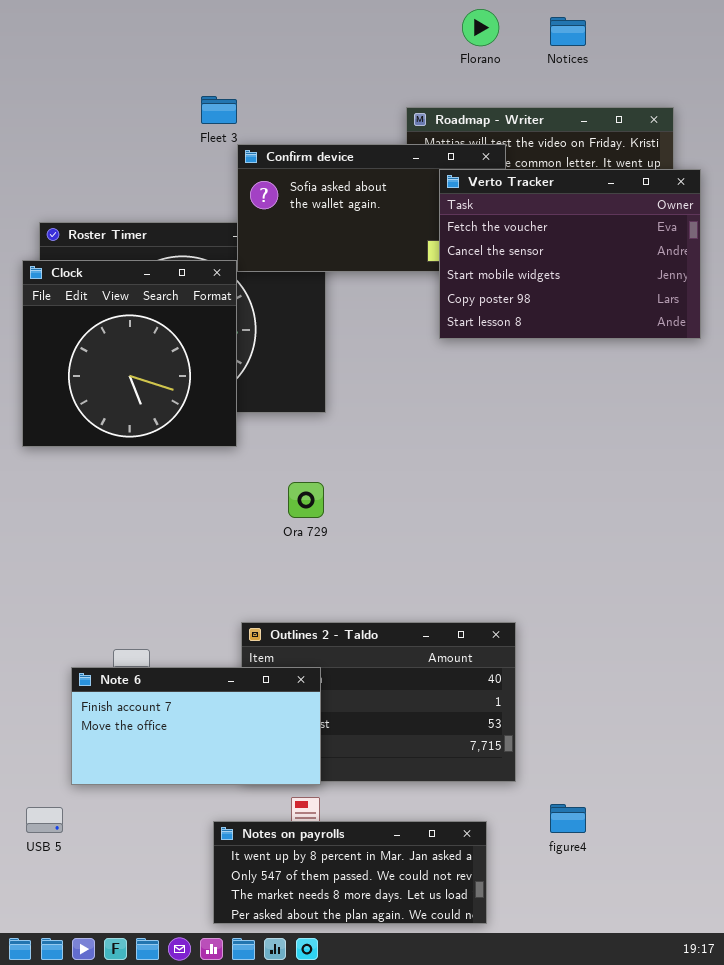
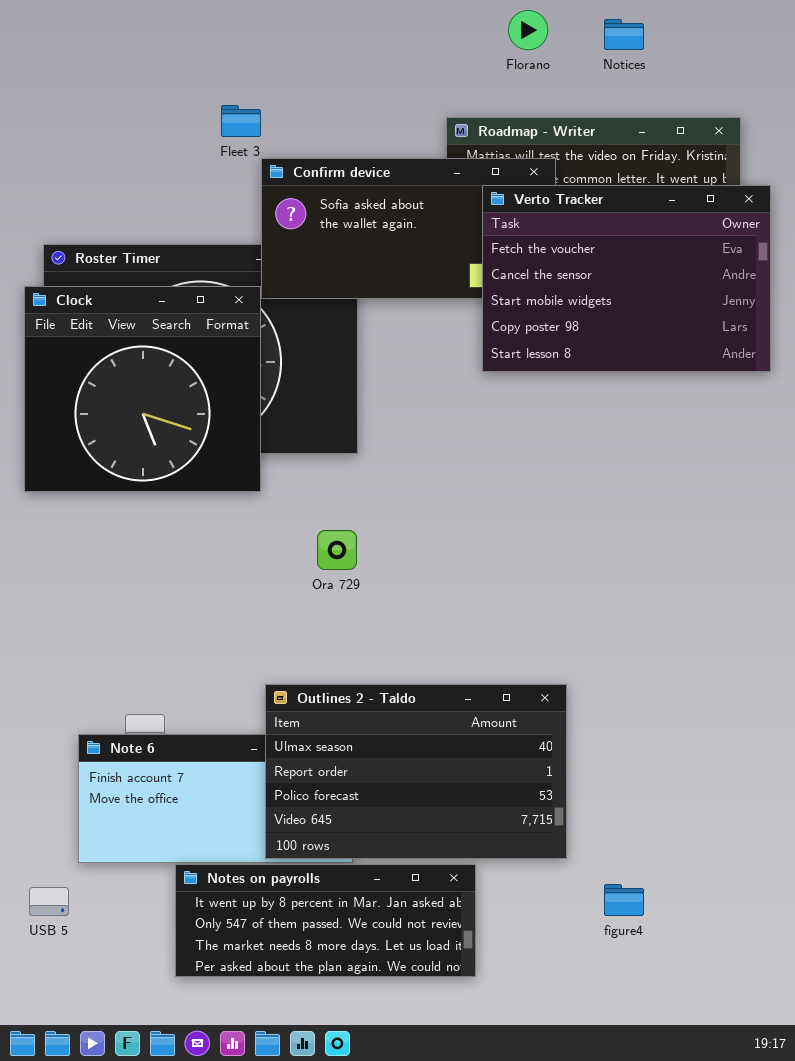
Outlines 2 - Taldo: [241,622,516,782] -> [265,684,567,859], raised
Notes on payrolls: [213,821,487,924] -> [175,864,476,977], moved

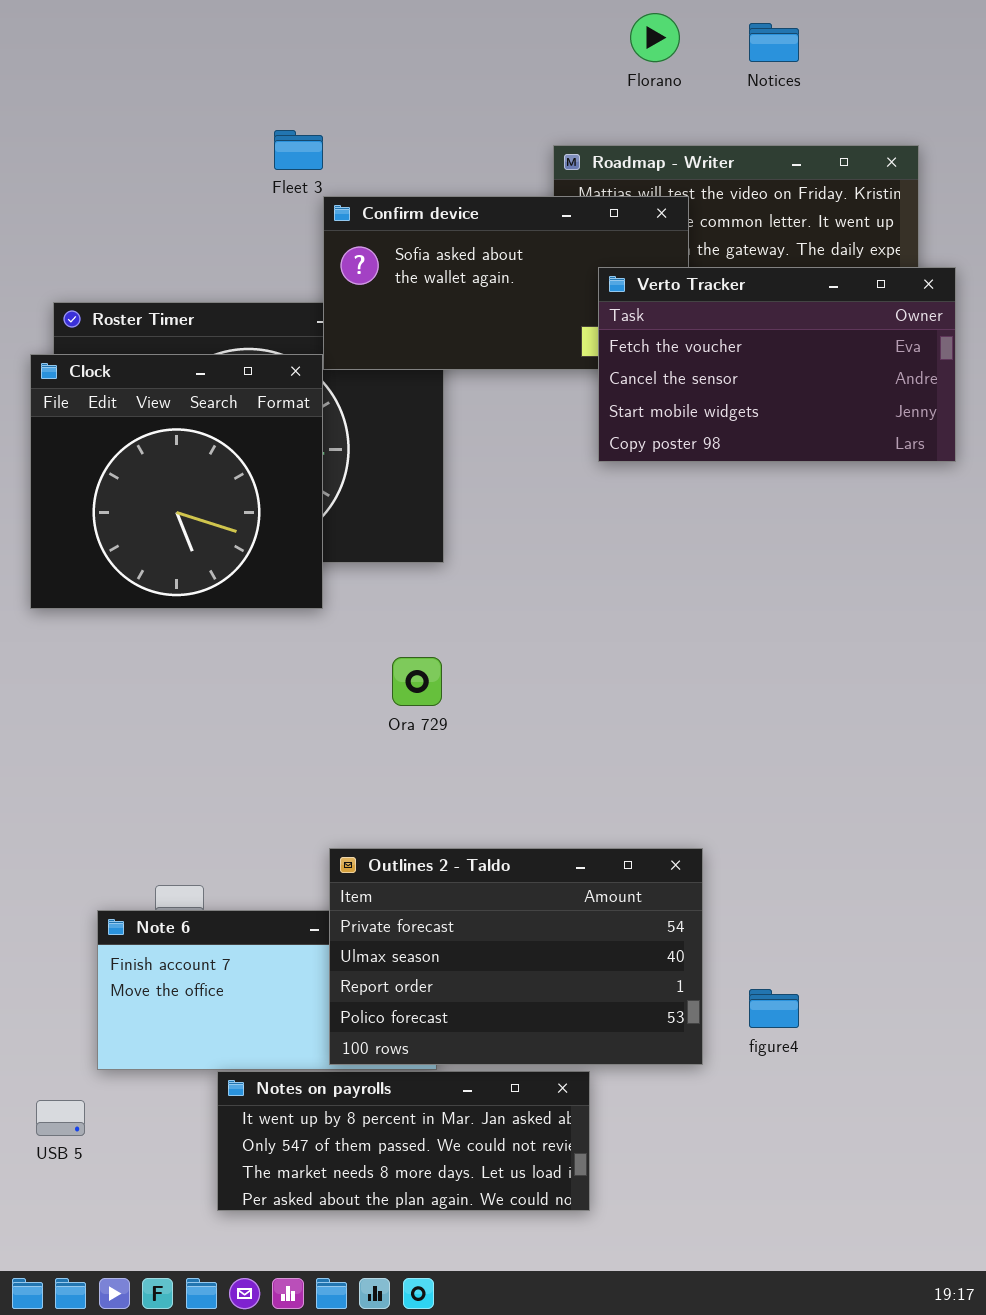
Verto Tracker: [482,185,771,372] -> [598,267,956,462], resized
Outlines 2 - Taldo: [265,684,567,859] -> [329,848,703,1065], scrolled up 1 row
figure4: [604,884,644,916] -> [749,989,799,1028], moved

